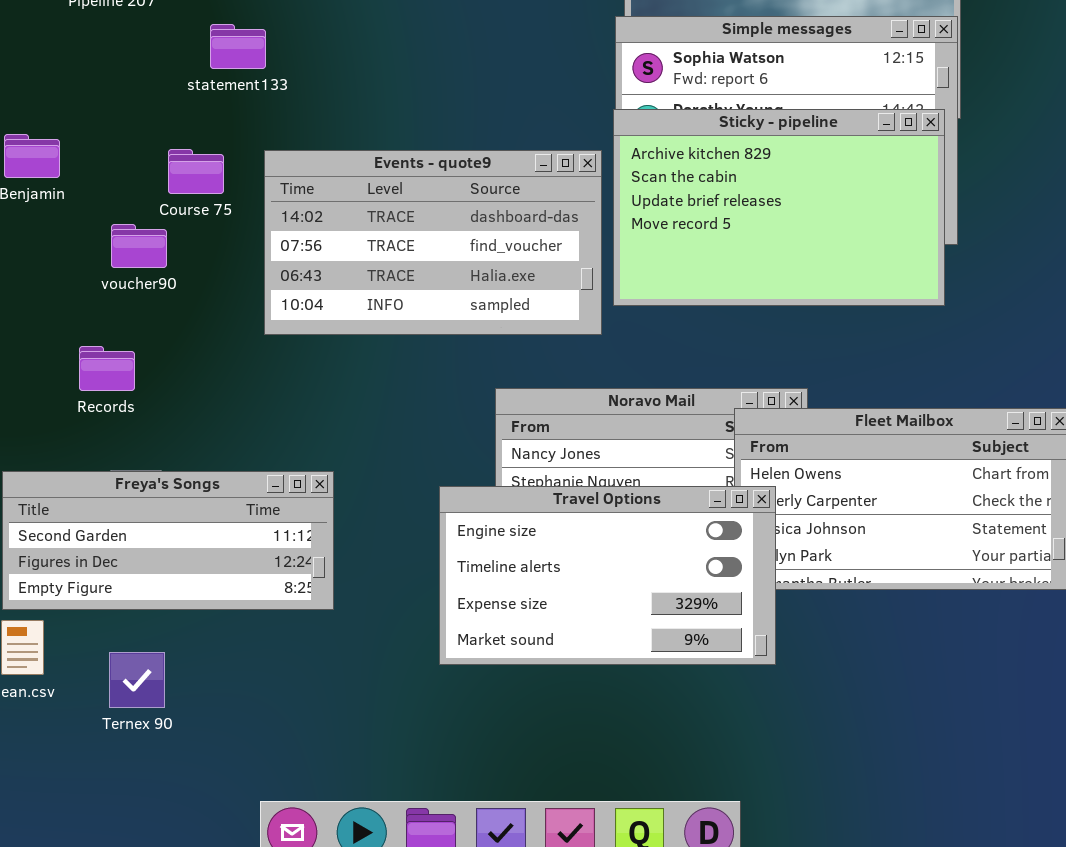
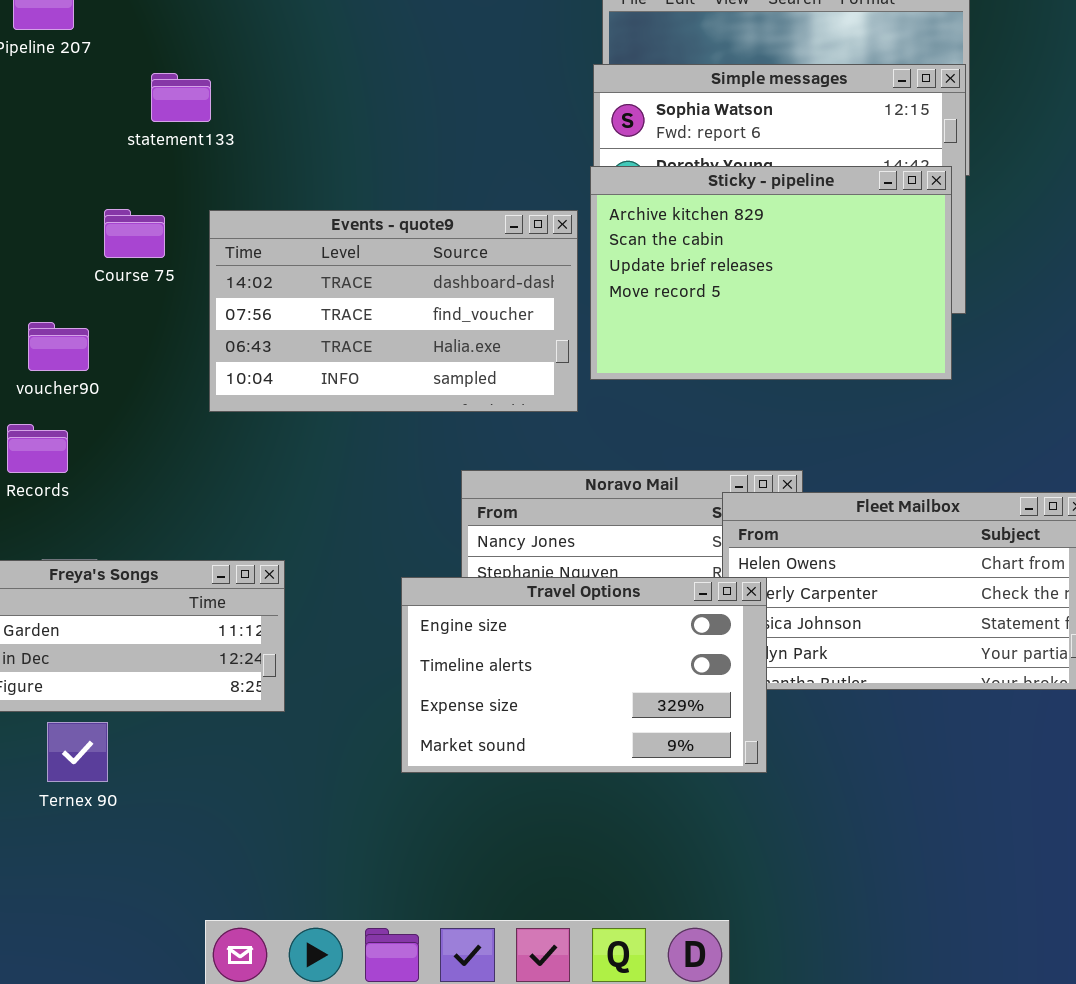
voucher90: [111,224,167,268] -> [28,322,89,371], moved
Ternex 90: [109,652,165,708] -> [47,722,108,782], moved

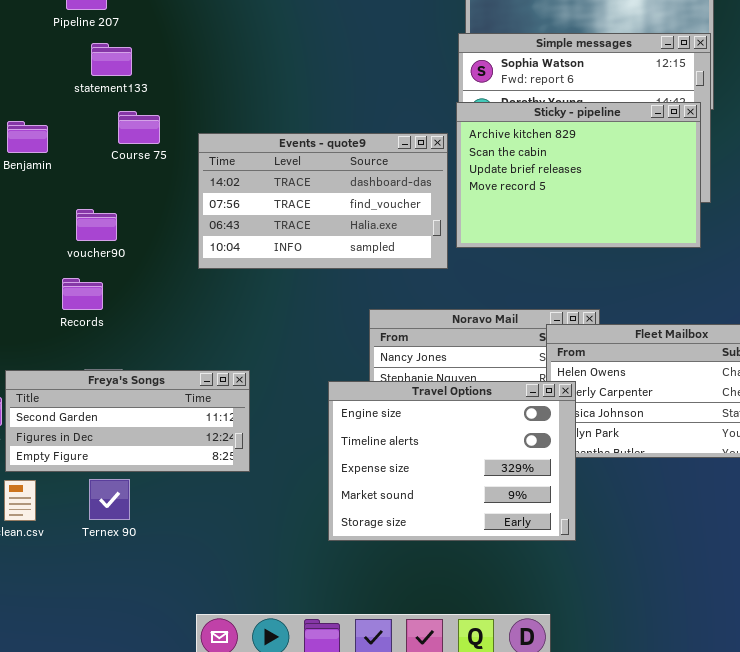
statement133: [151,73,211,122] -> [91,43,132,76], moved
Course 75: [104,209,165,258] -> [118,111,160,144], moved
Travel Options: [401,577,767,773] -> [328,381,576,541], resized

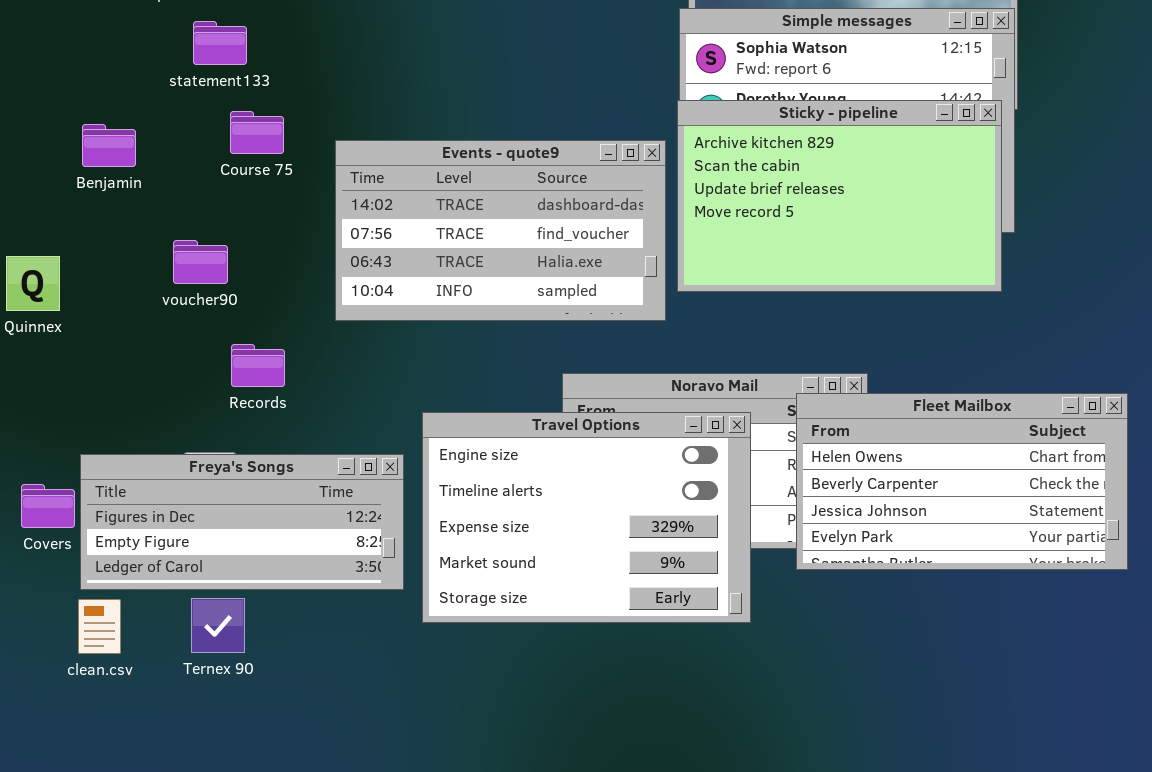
Records: [62,278,103,310] -> [231,344,285,387], moved
Freya's Songs: [5,370,250,472] -> [80,454,404,590], scrolled down 1 row
Travel Options: [328,381,576,541] -> [422,412,751,623], moved

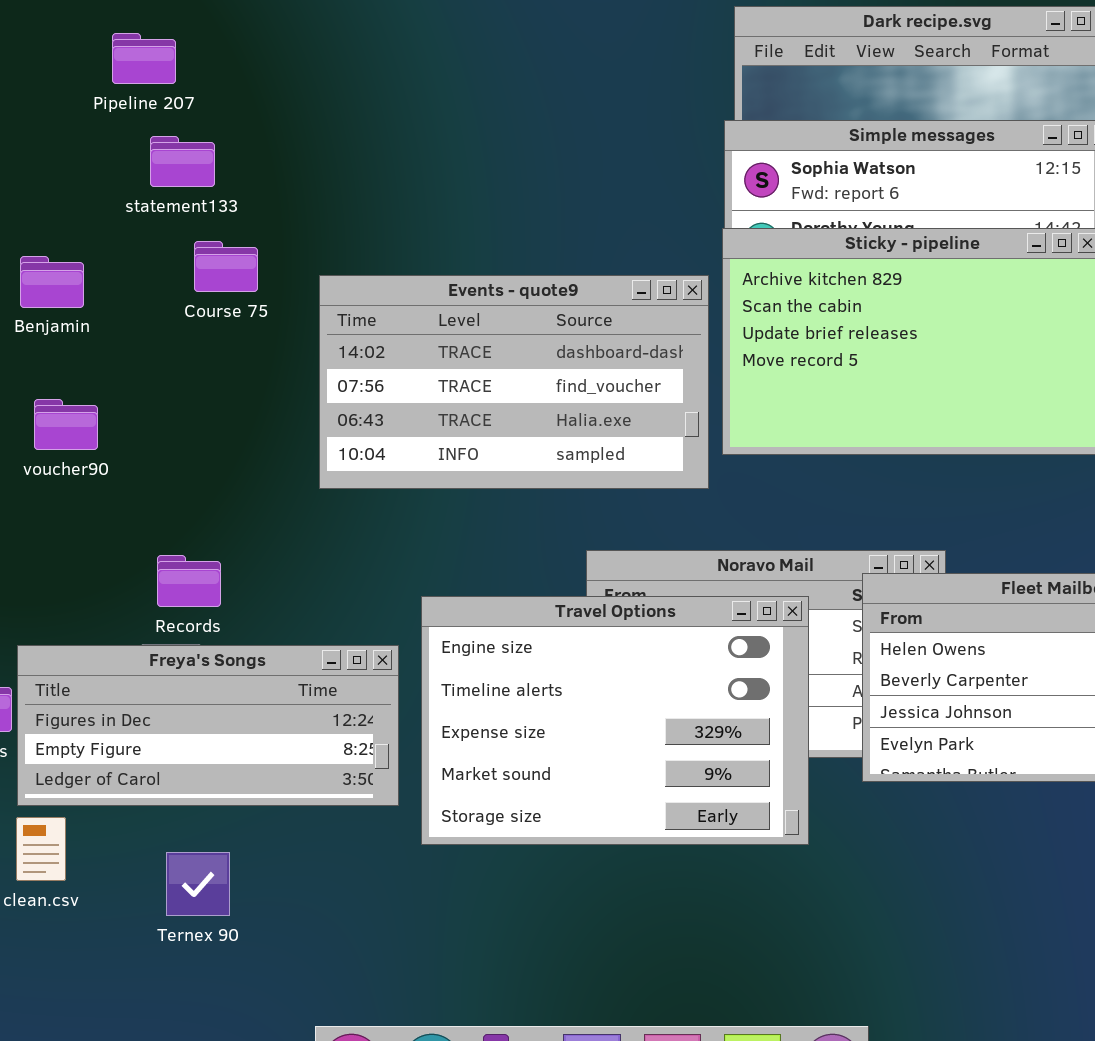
voucher90: [173,240,228,284] -> [34,399,98,450], moved
Records: [231,344,285,387] -> [157,555,221,607], moved
Ternex 90: [191,598,245,653] -> [166,852,230,916], moved

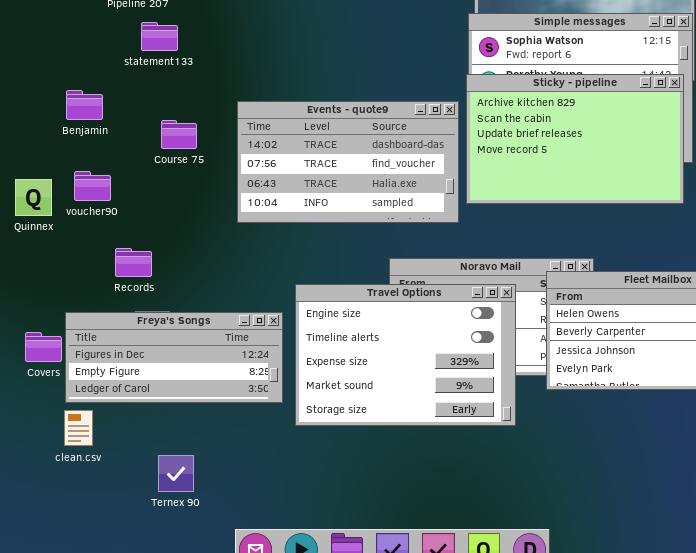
Course 75: [194,241,258,292] -> [161,120,197,149], moved
Records: [157,555,221,607] -> [115,248,152,277], moved
Ternex 90: [166,852,230,916] -> [158,455,194,492], moved

